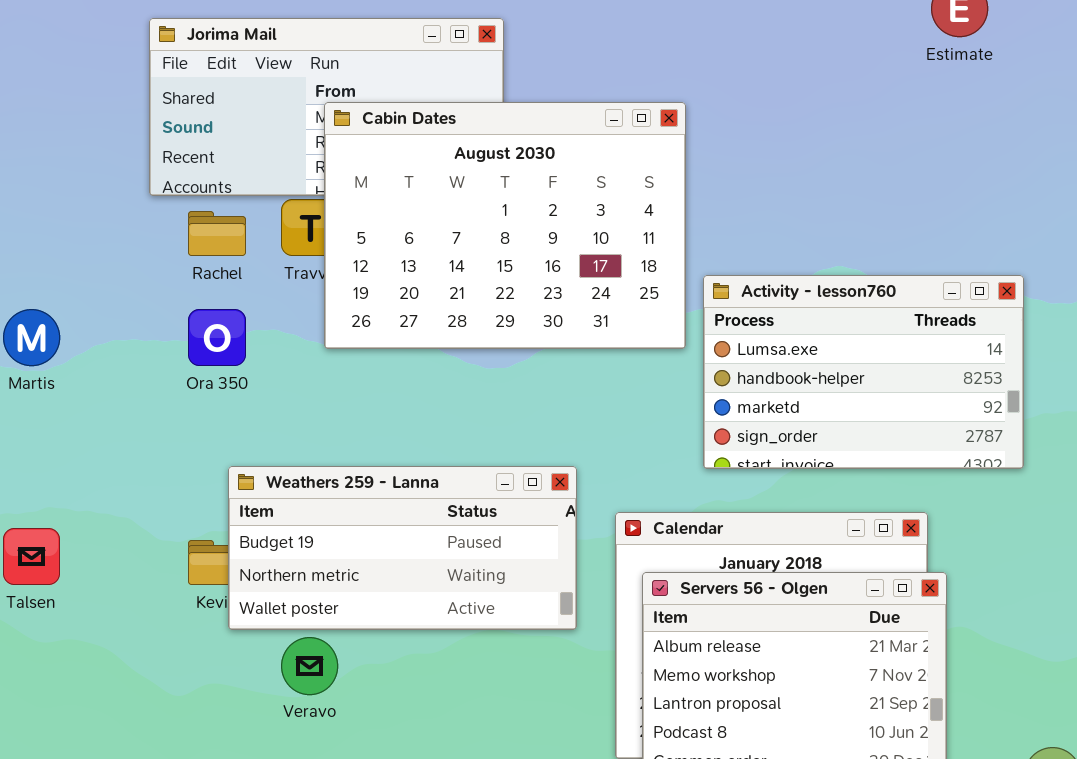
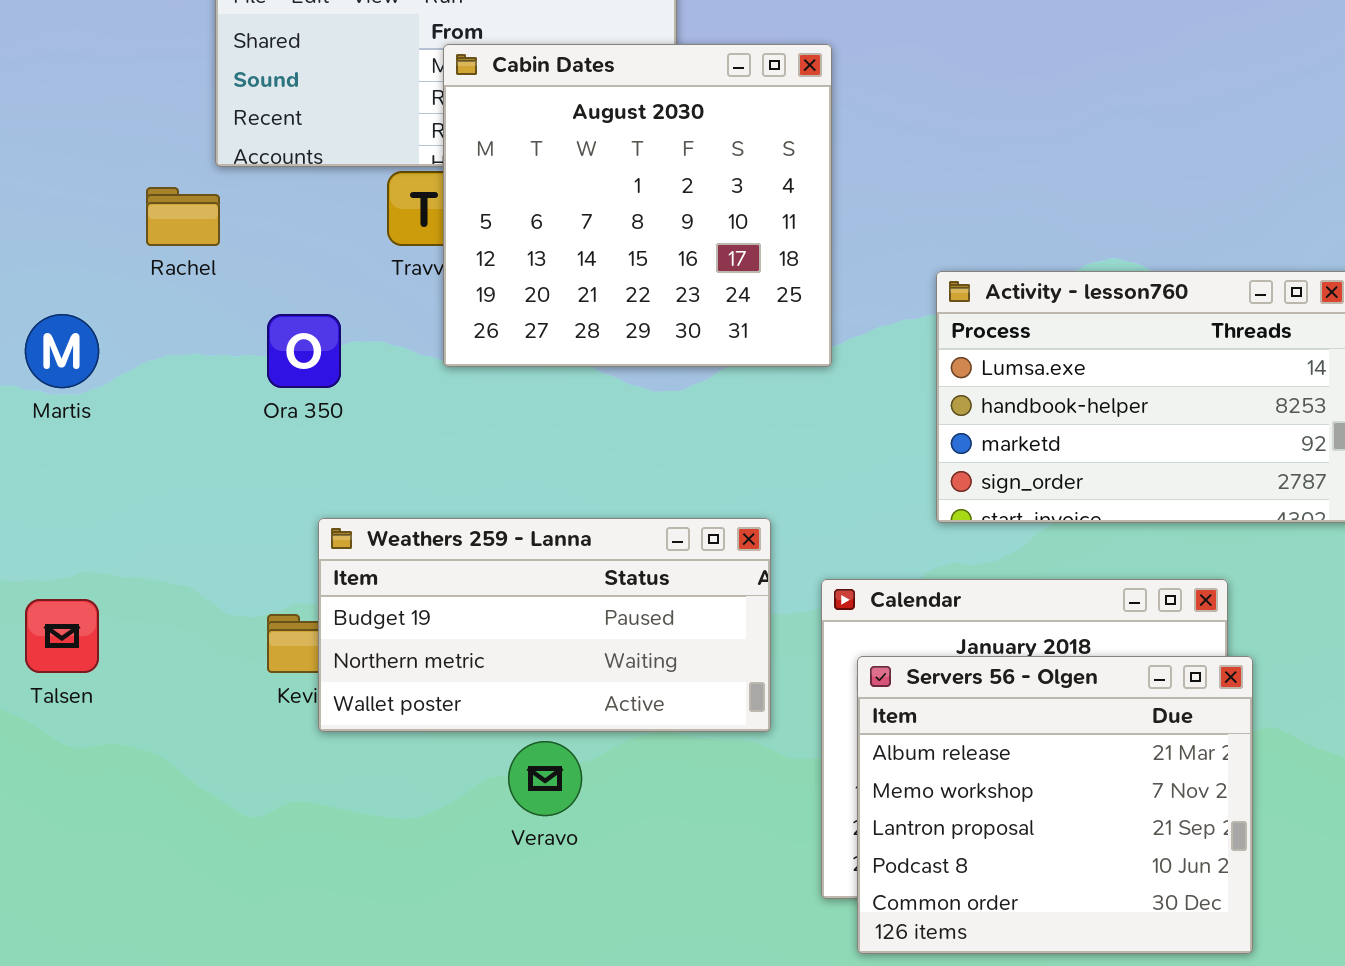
Cabin Dates: [324,102,686,349] -> [443,44,832,367], resized
Rachel: [188,211,246,256] -> [146,187,220,246], moved
Veravo: [281,637,338,695] -> [508,741,582,816], moved

